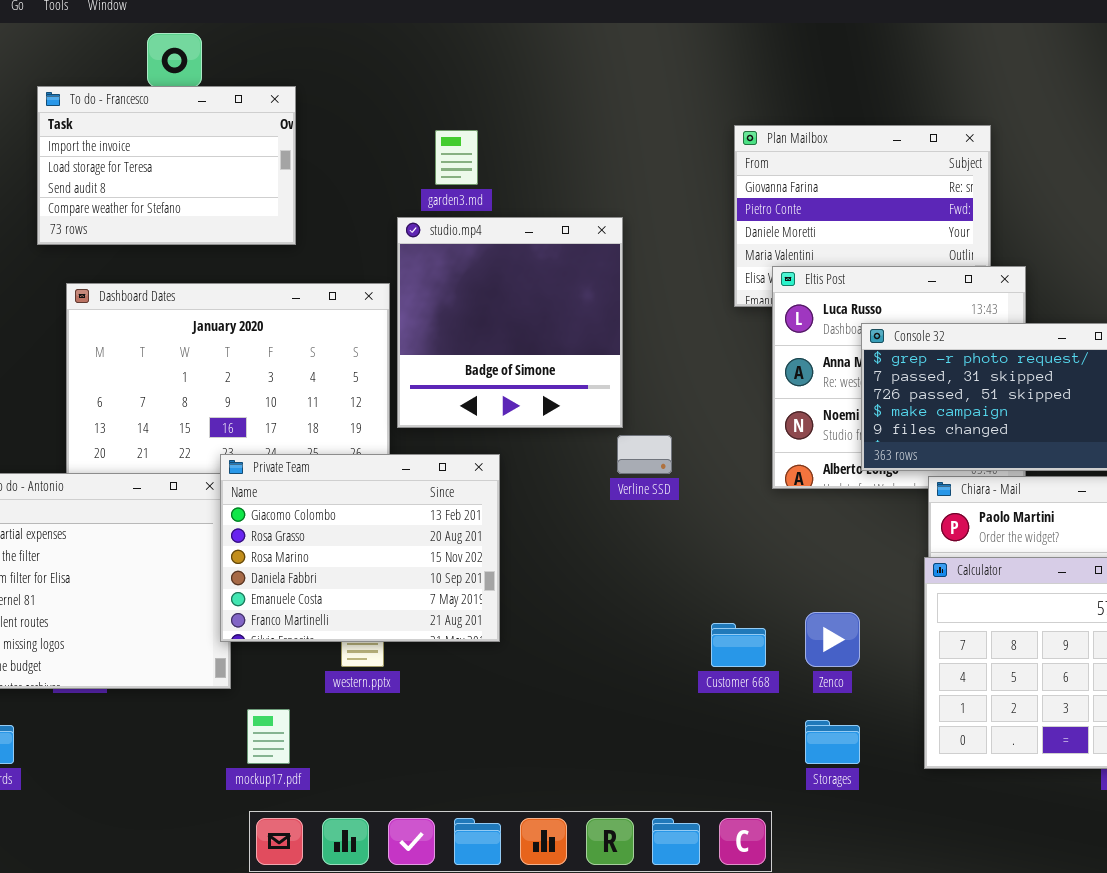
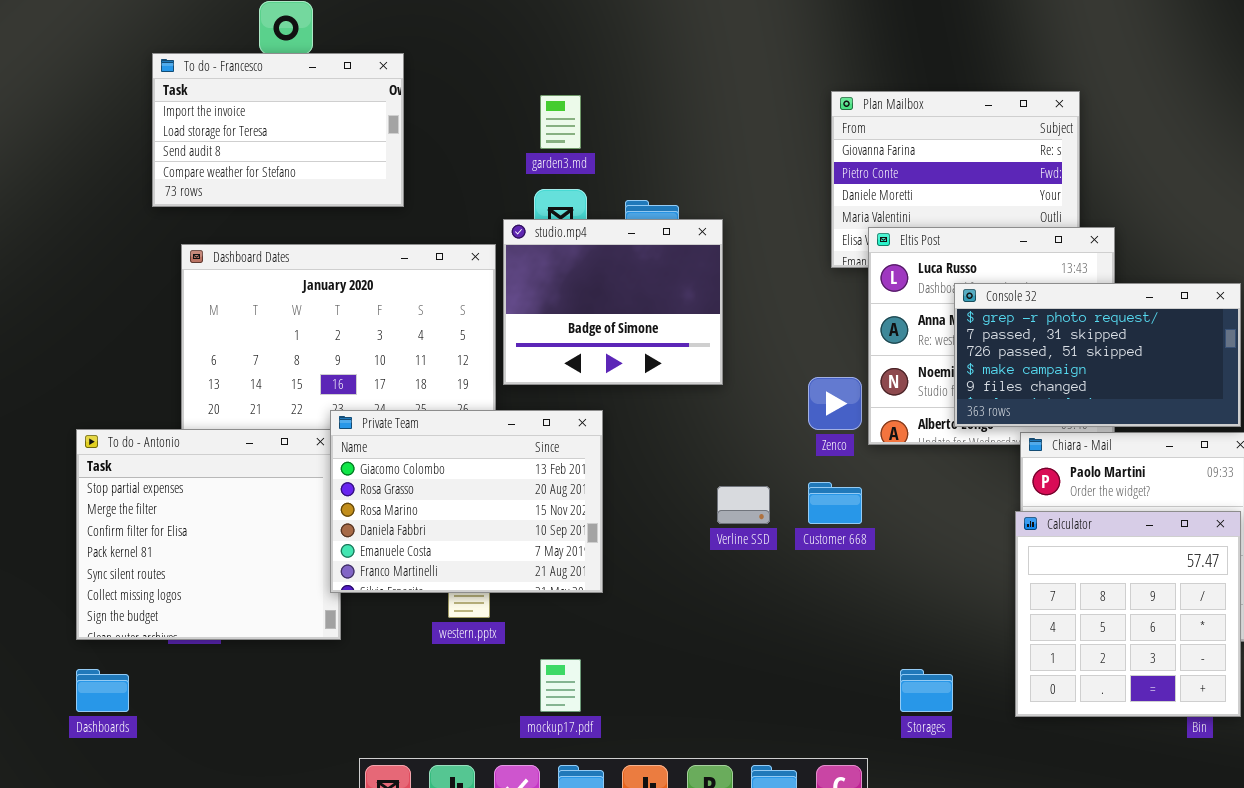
studio.mp4: [397,217,623,428] -> [503,219,723,385], resized
Verline SSD: [617,435,672,474] -> [717,486,770,524], moved
Zenco: [805,612,860,667] -> [808,377,862,430], moved
Customer 668: [711,623,766,667] -> [808,482,862,524], moved
mockup17.pdf: [247,709,290,764] -> [540,659,581,712], moved

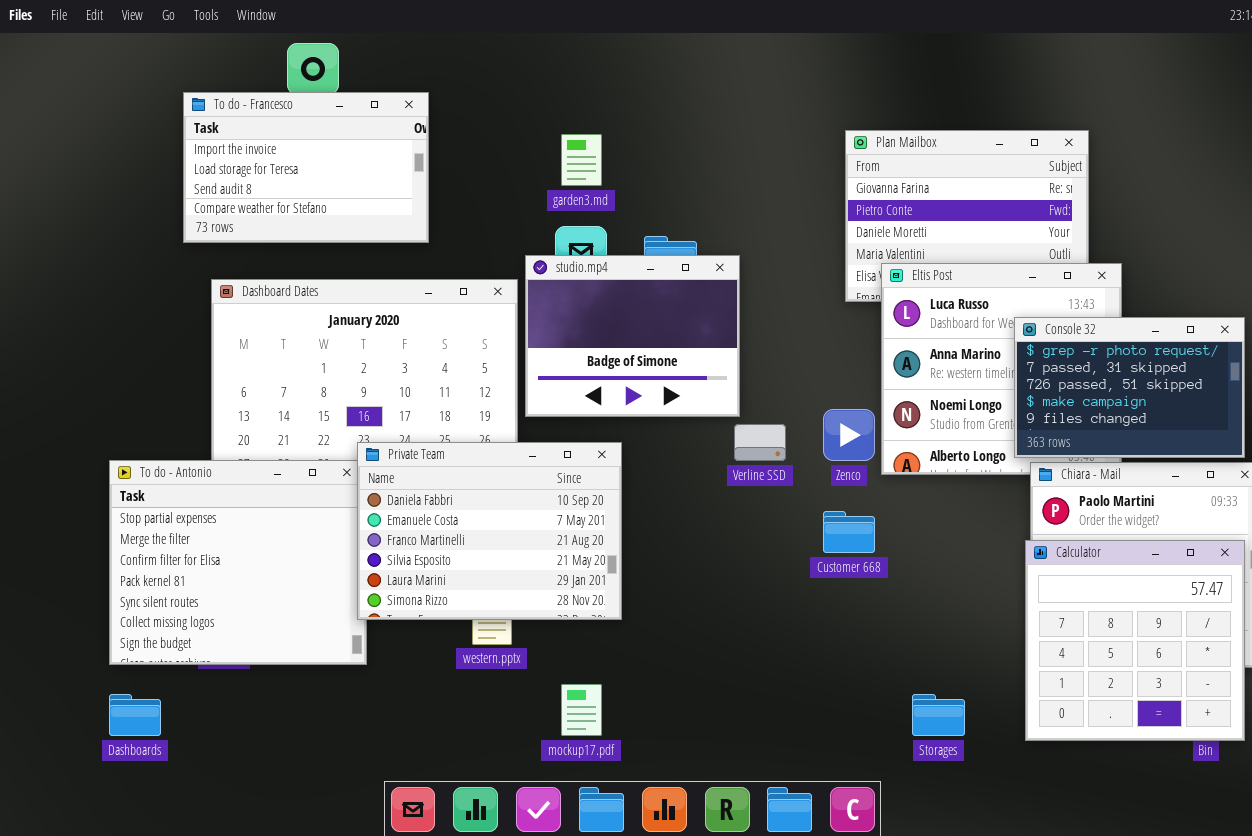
Console 32: [954,283,1241,427] -> [1014,317,1245,458], resized
Private Team: [330,410,603,593] -> [357,442,622,620], scrolled down 3 rows
Verline SSD: [717,486,770,524] -> [734,424,786,461], moved

